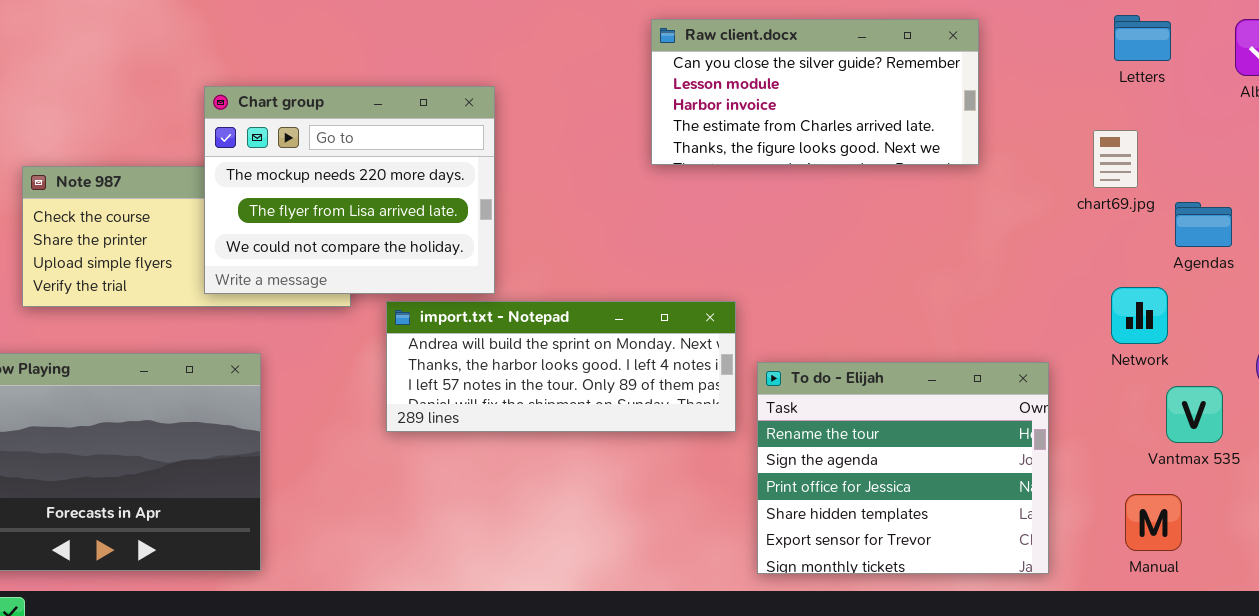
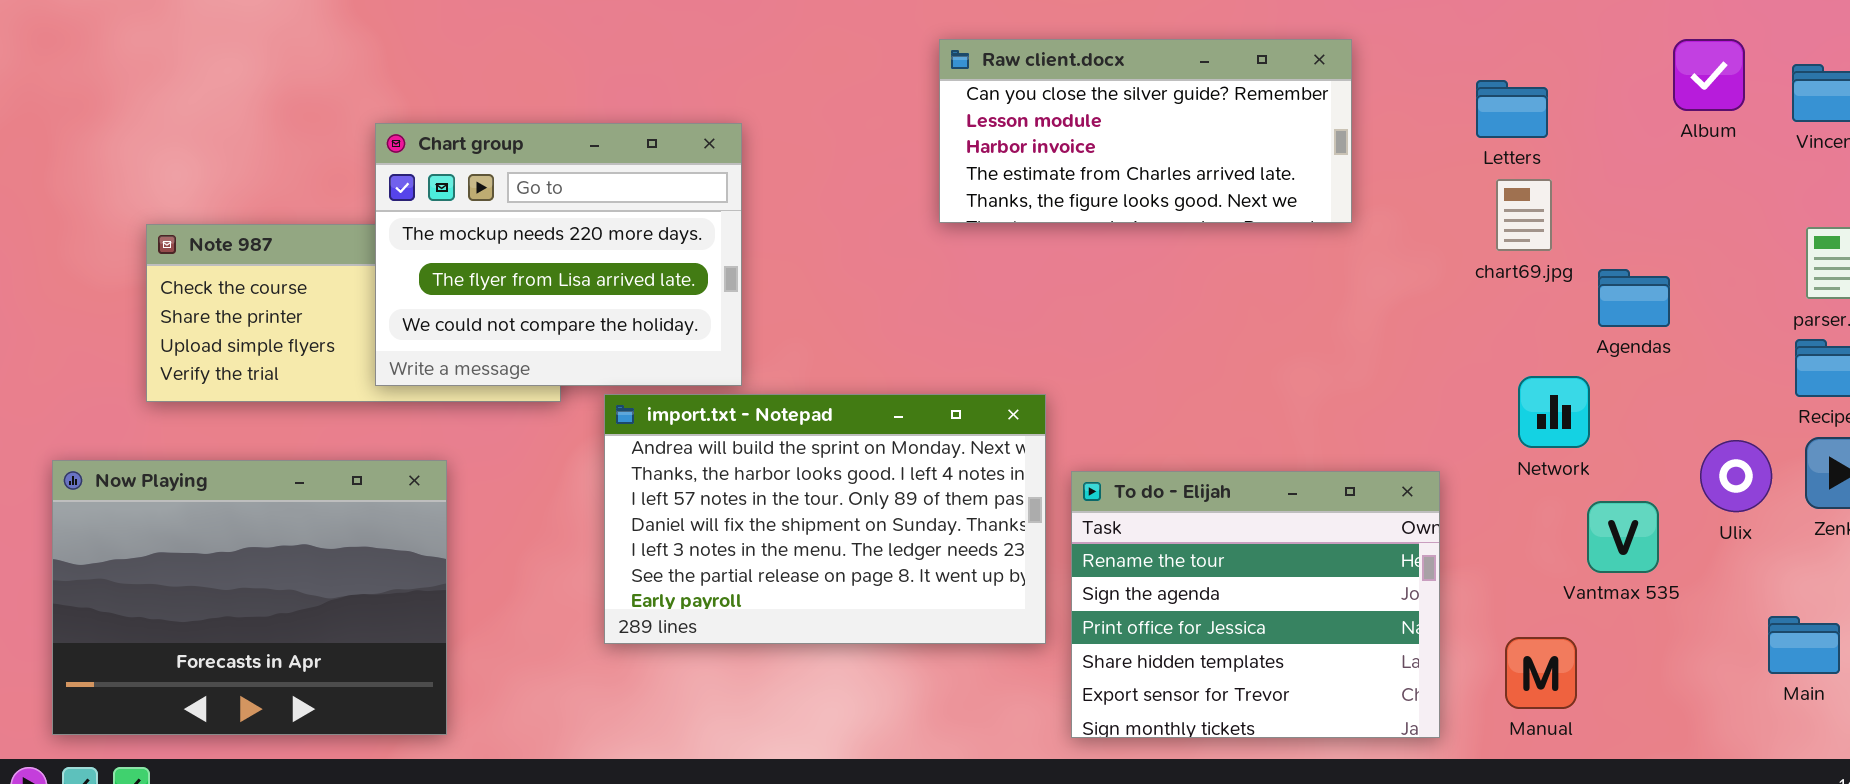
Letters: [1114,15,1171,61] -> [1476,80,1548,138], moved
import.txt - Notepad: [386,301,736,432] -> [604,394,1046,644], resized
Manual: [1125,494,1182,551] -> [1505,637,1577,709], moved

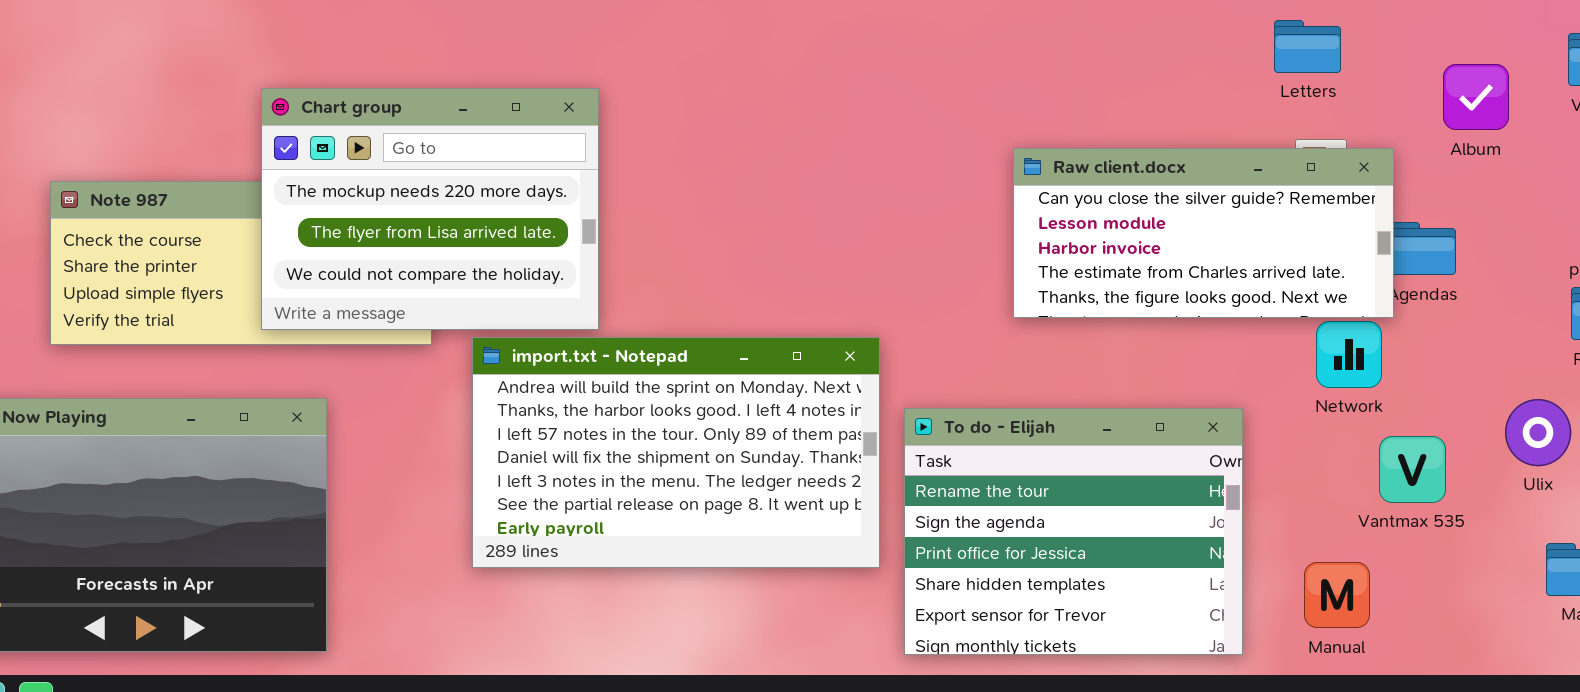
Raw client.docx: [939,39,1352,223] -> [1013,148,1394,318], moved
Album: [1673,39,1745,111] -> [1443,64,1509,130], moved
Letters: [1476,80,1548,138] -> [1274,20,1341,73], moved
Ulix: [1700,440,1772,512] -> [1505,399,1571,466], moved

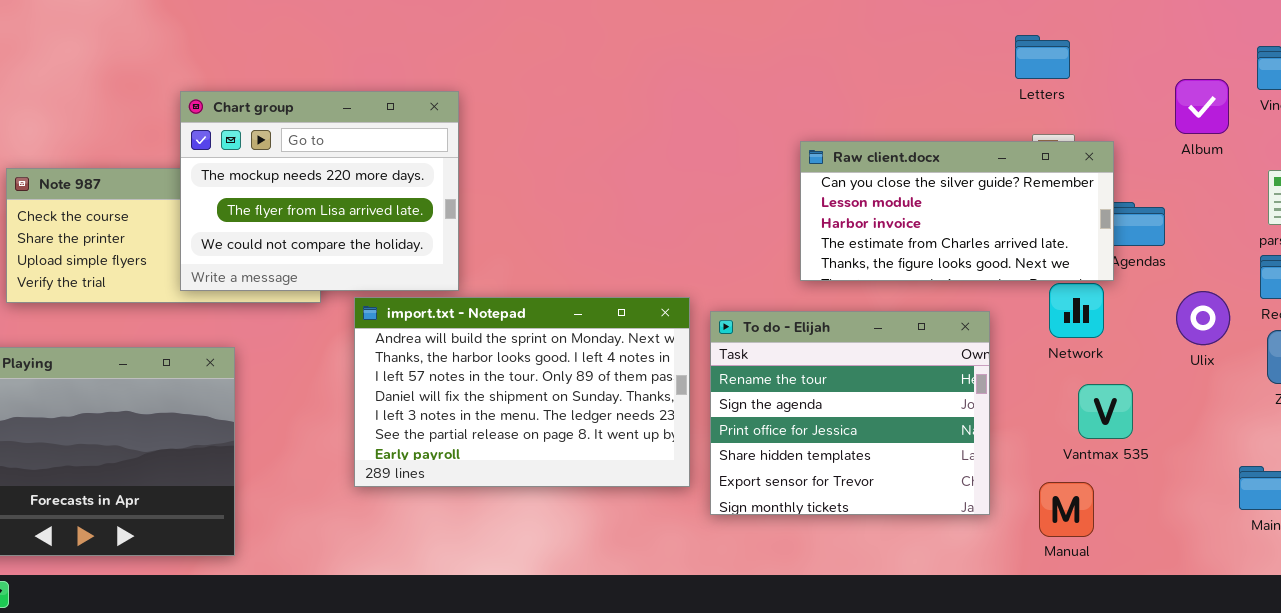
Album: [1443,64,1509,130] -> [1175,79,1229,134], moved
Ulix: [1505,399,1571,466] -> [1176,291,1230,345], moved
To do - Elijah: [904,408,1243,655] -> [710,311,990,515], moved
Vantmax 535: [1379,436,1446,503] -> [1078,384,1133,439], moved

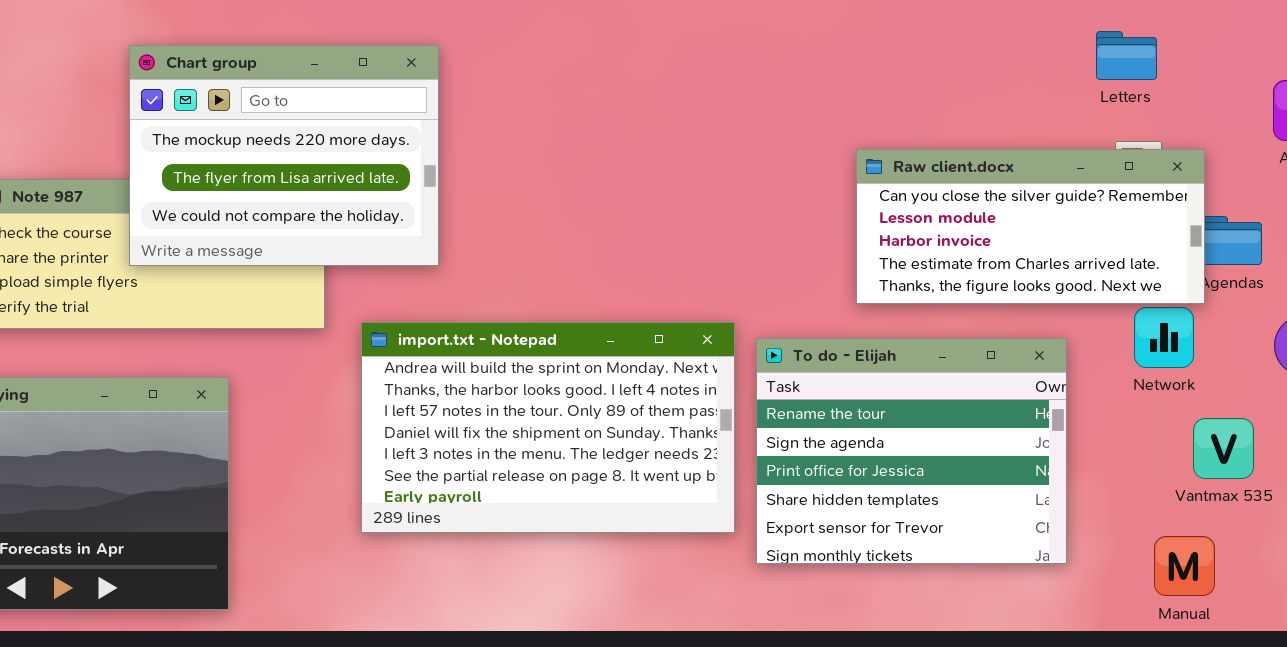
Chart group: [180,91,459,291] -> [129,45,439,266], moved
Vantmax 535: [1078,384,1133,439] -> [1193,418,1254,479], moved
Manual: [1039,482,1094,537] -> [1154,536,1215,596], moved

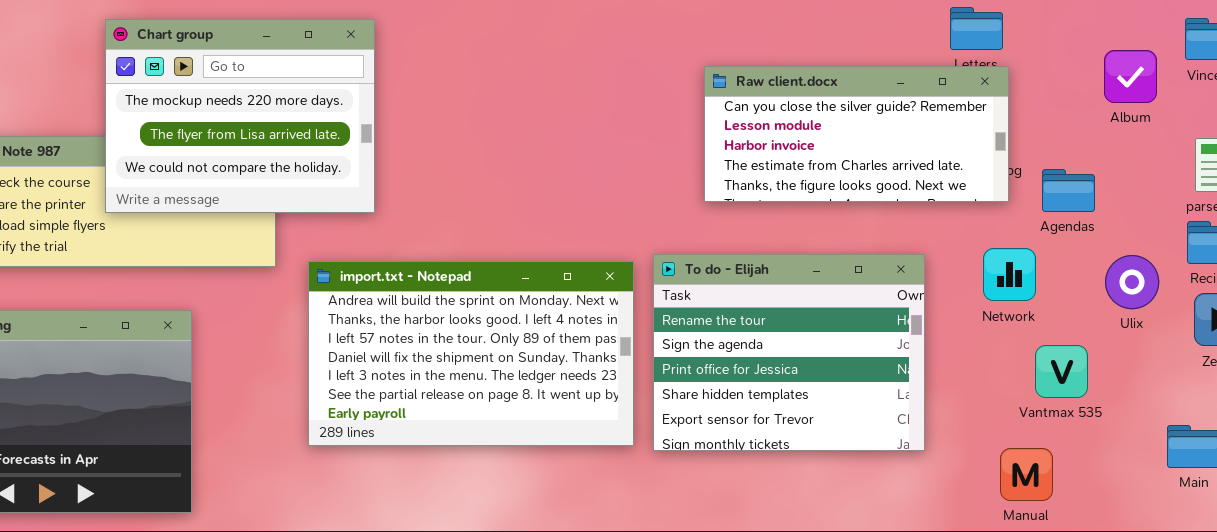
Raw client.docx: [856,149,1205,304] -> [704,66,1009,202], moved
To do - Elijah: [756,338,1067,564] -> [653,254,925,451], moved

